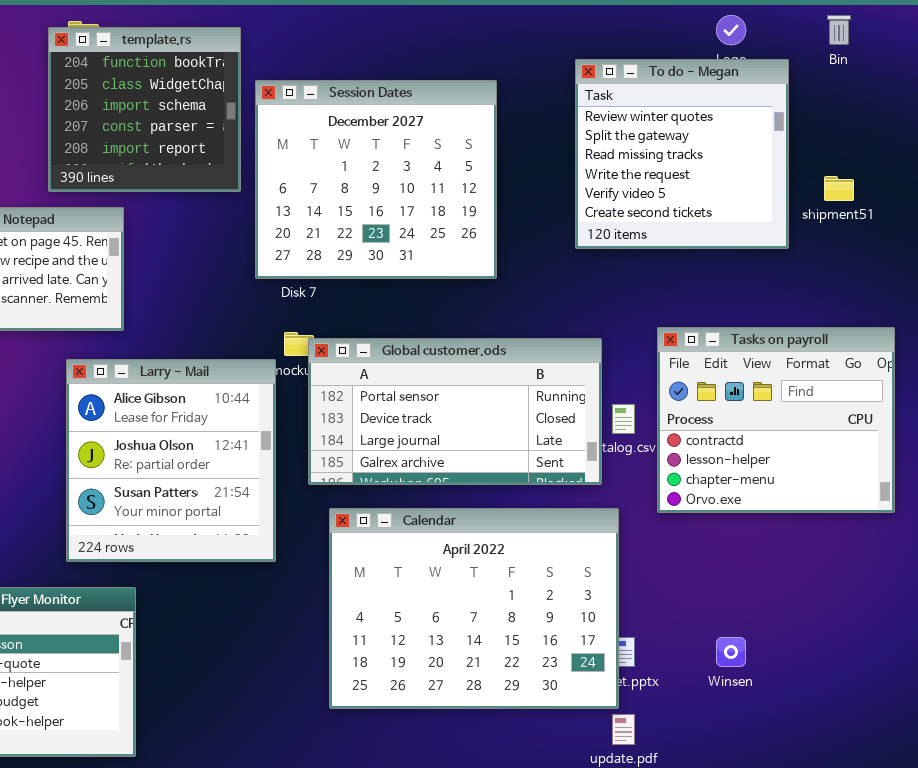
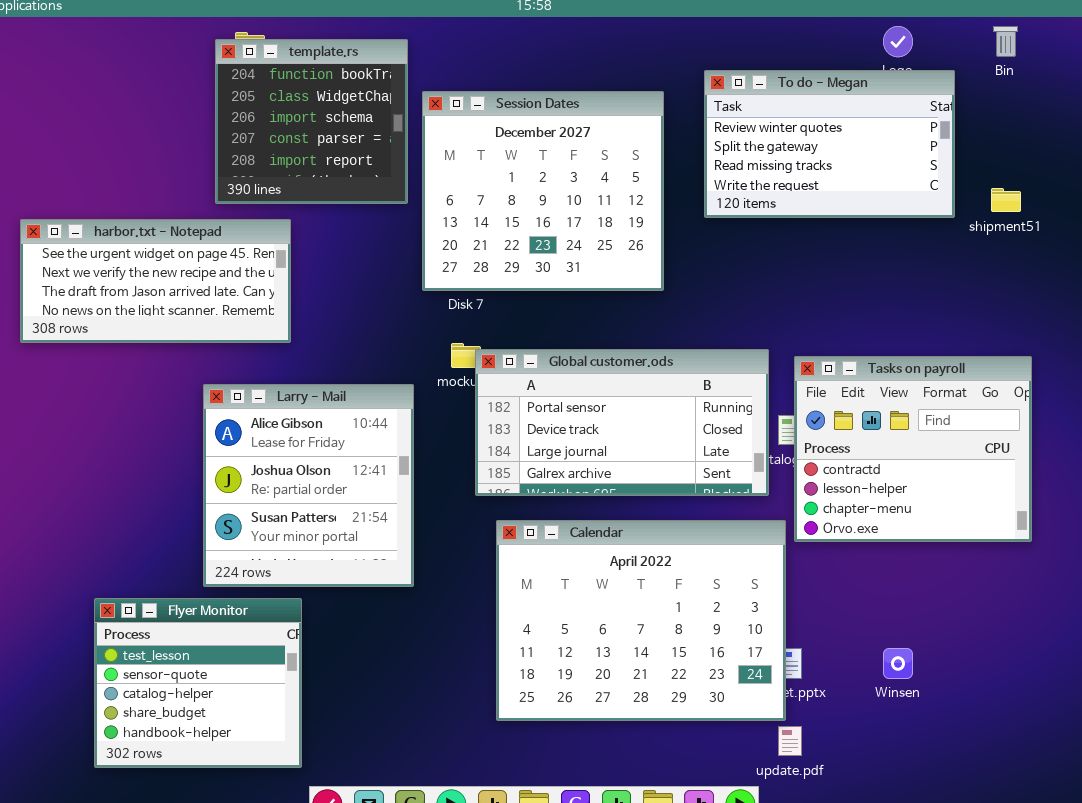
To do - Megan: [575,59,789,249] -> [704,70,955,218], resized
Tasks on payroll: [657,327,895,513] -> [794,356,1032,542], moved
Larry - Mail: [66,359,276,562] -> [203,384,414,587], moved

